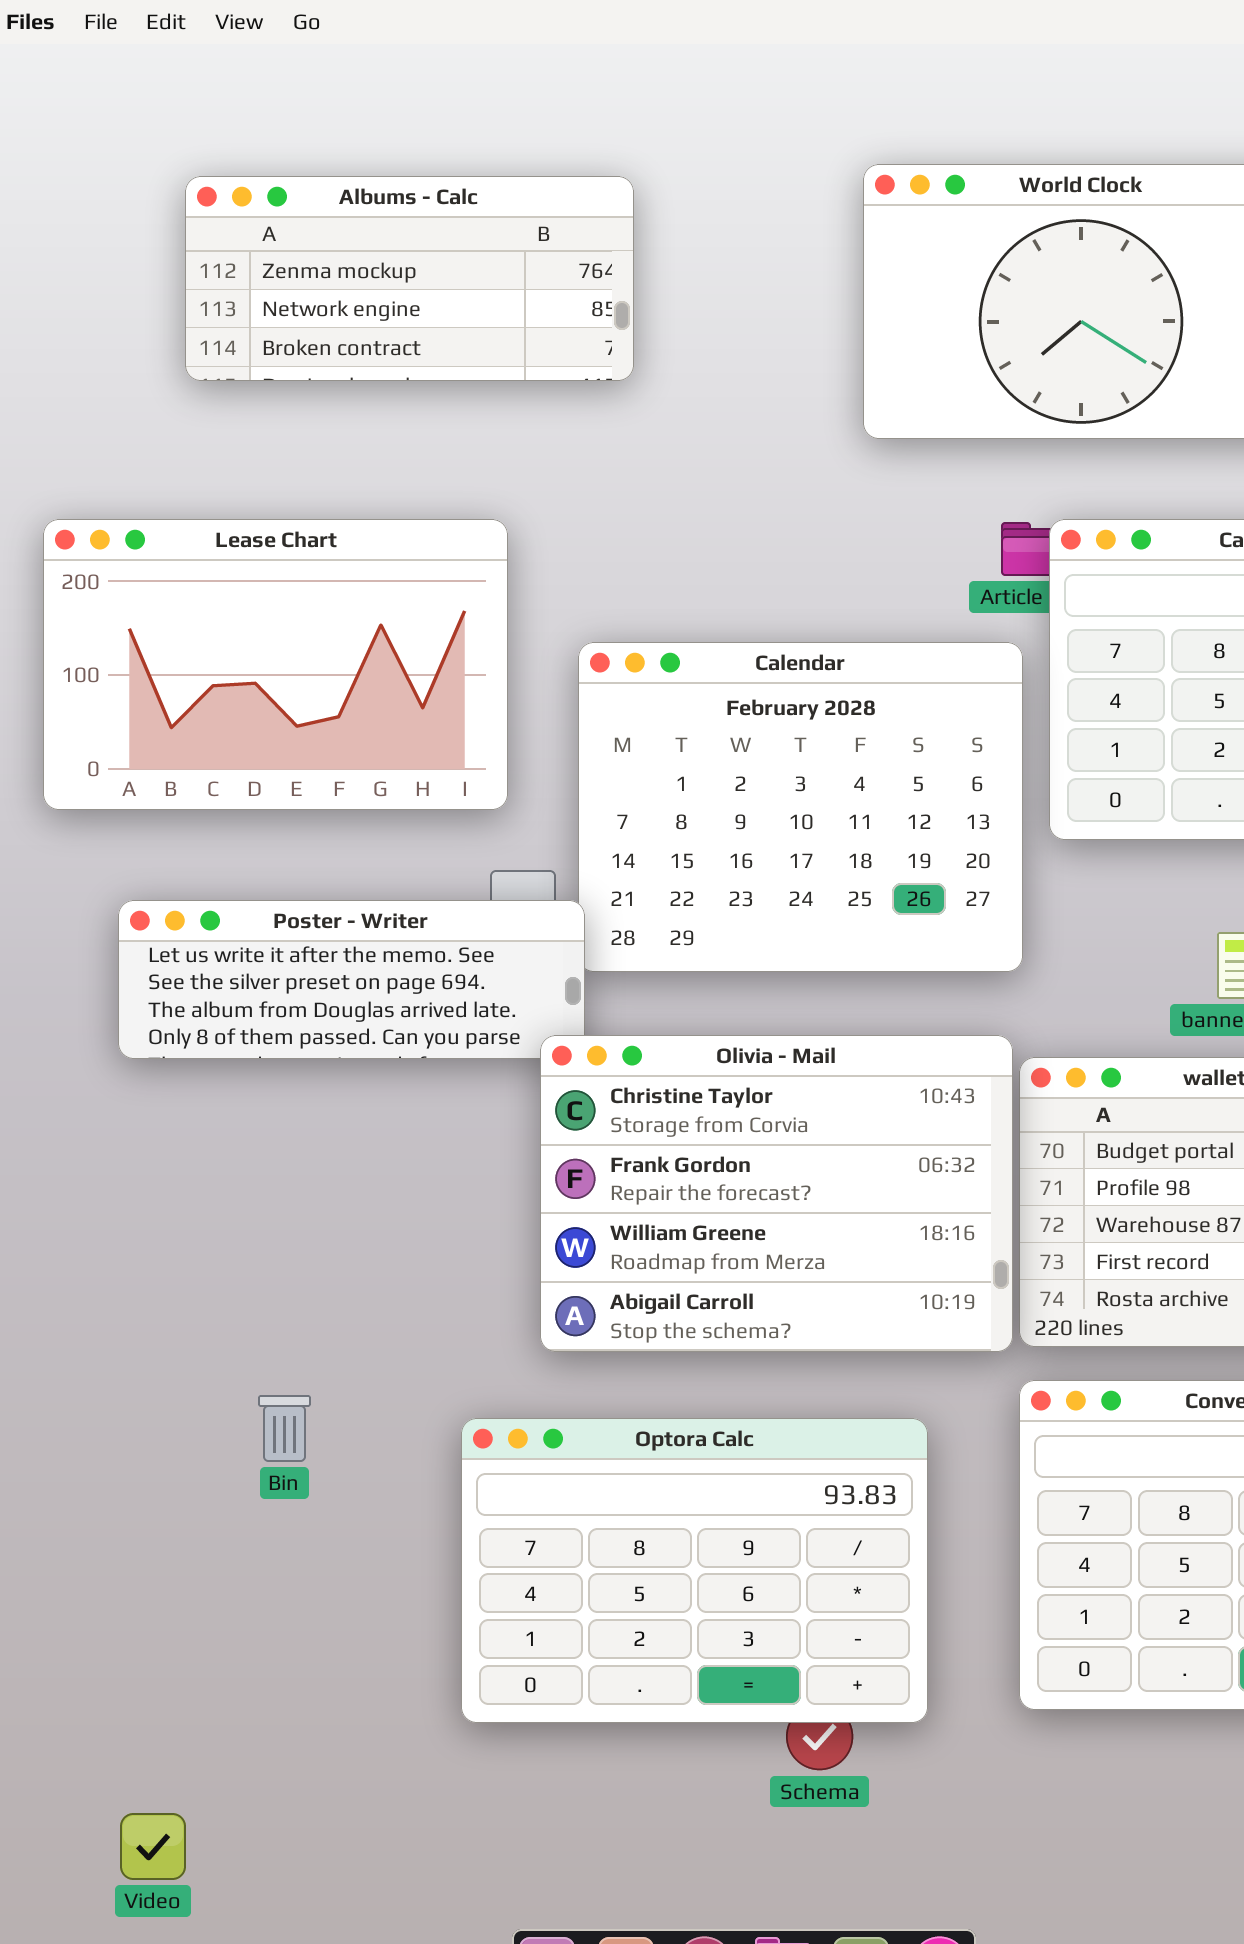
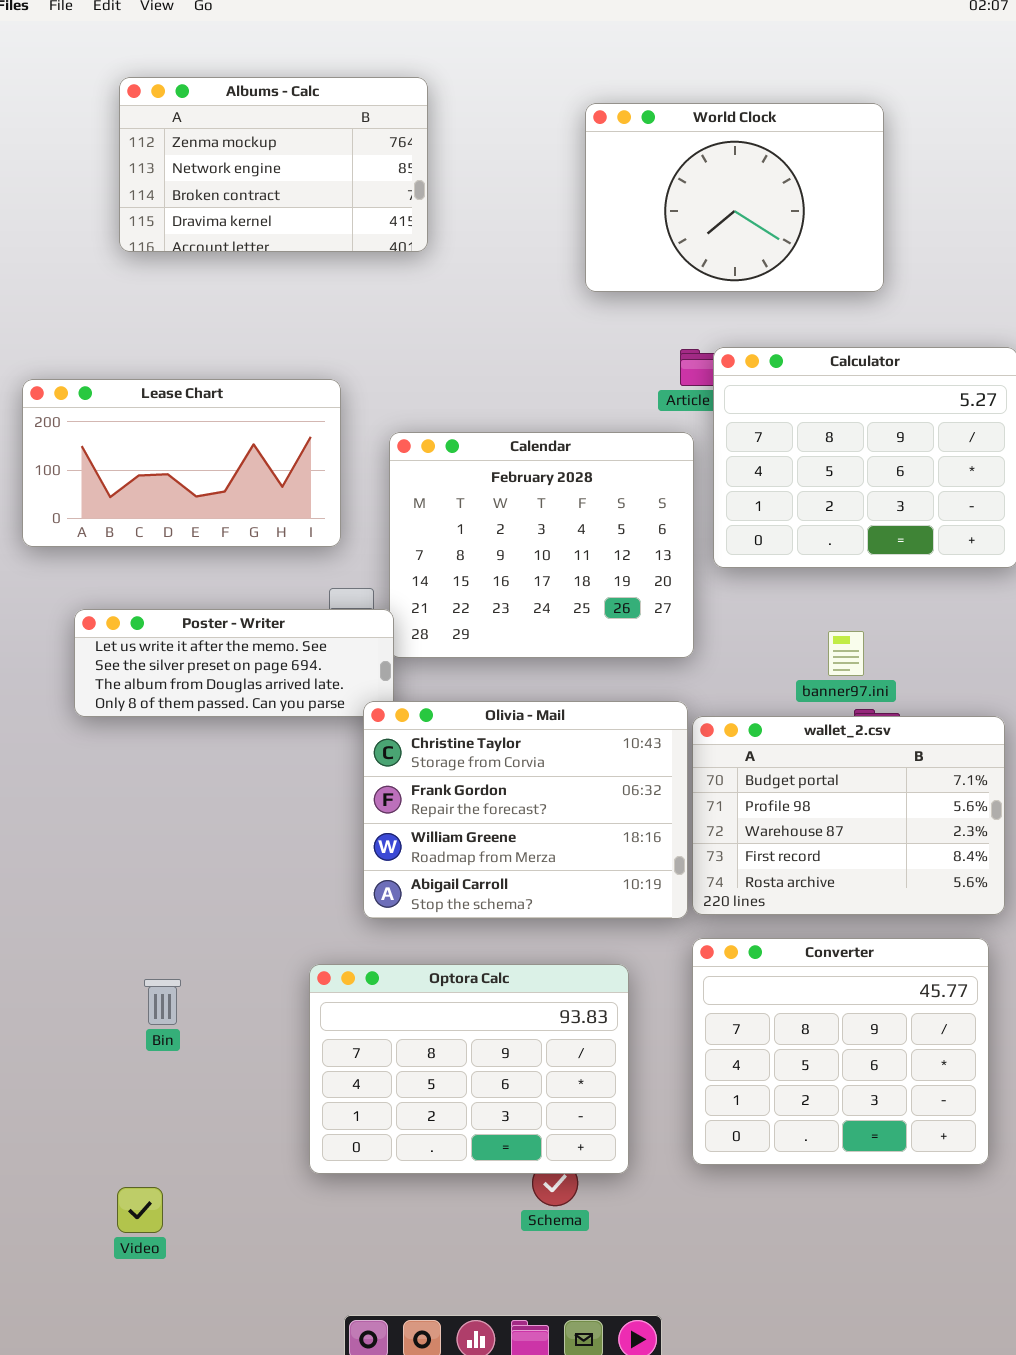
Albums - Calc: [185,176,634,381] -> [119,77,428,252], resized
Lease Chart: [43,519,508,810] -> [22,379,341,547], resized
Bin: [258,1395,311,1462] -> [144,979,181,1025], moved
Video: [120,1813,186,1880] -> [117,1187,163,1233], moved

